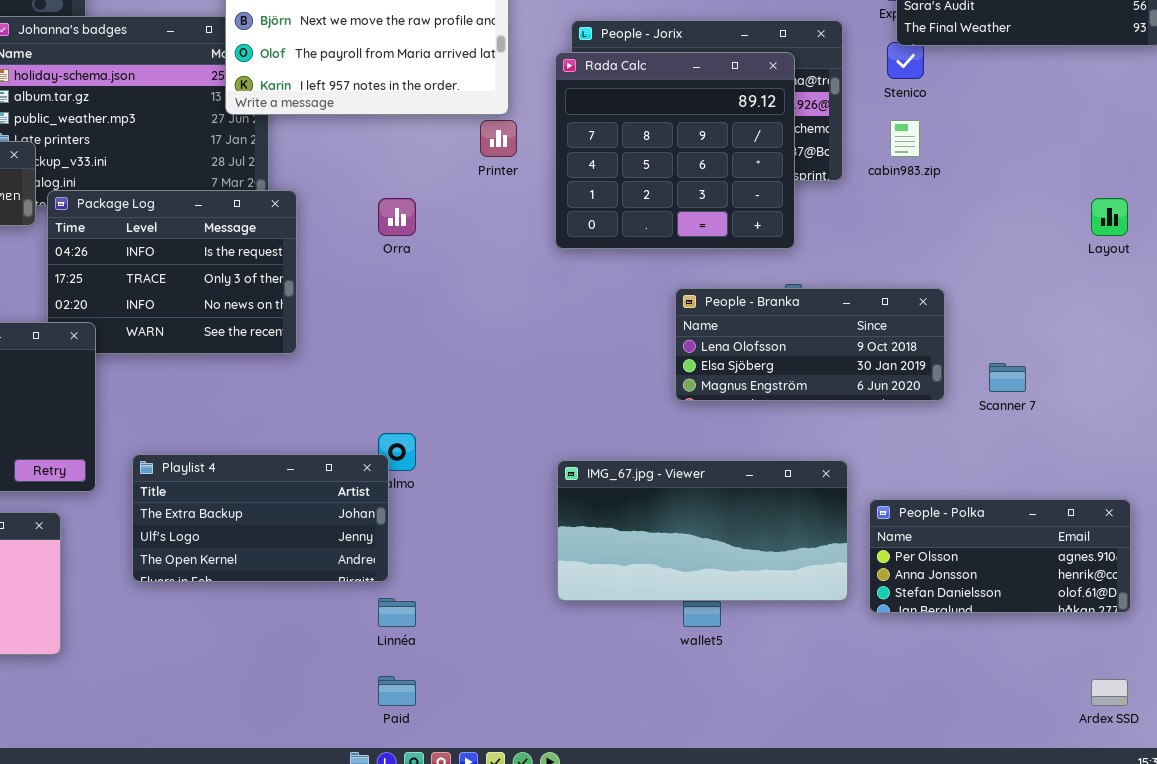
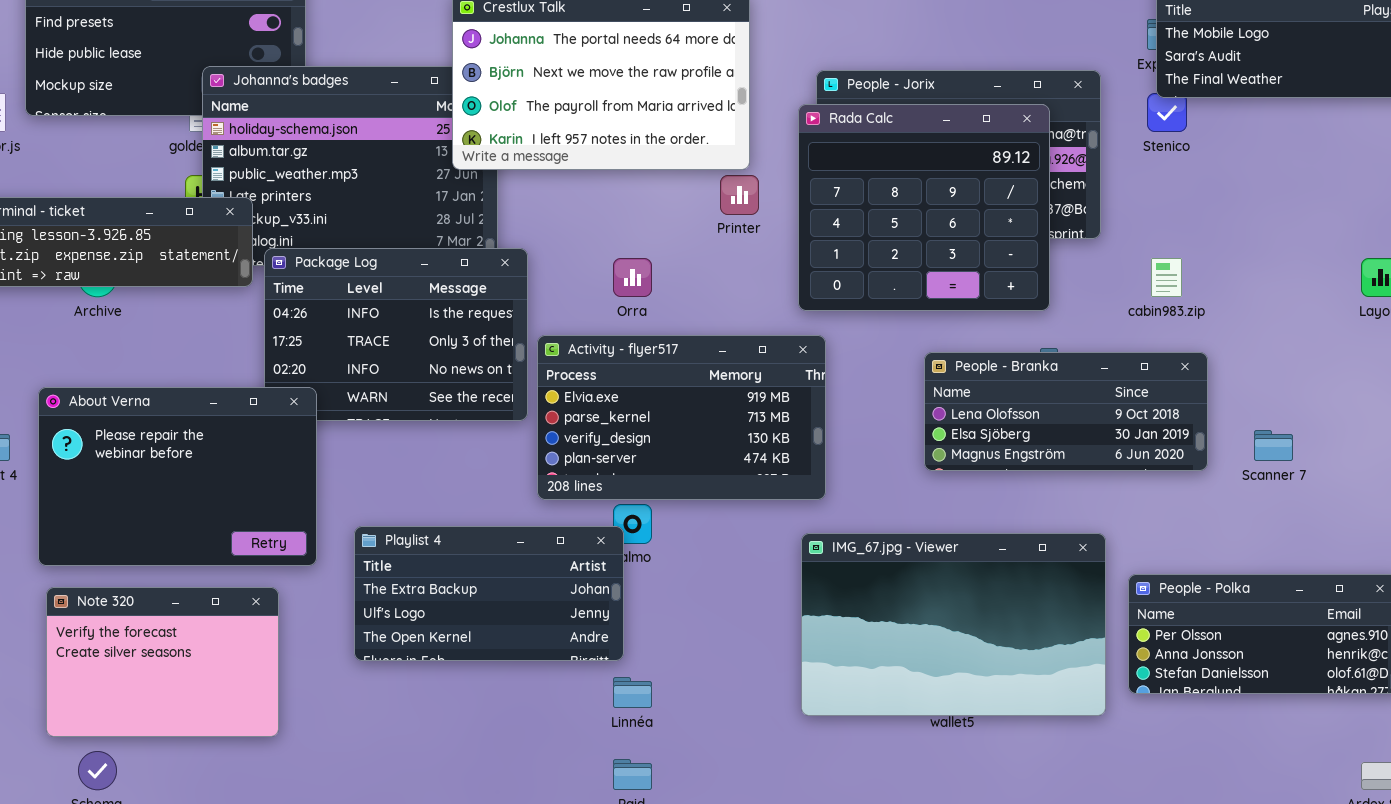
cabin983.zip: [890,120,920,157] -> [1151,258,1182,297], moved
Activity - flyer517: none -> [537,335,826,500], opened
IMG_67.jpg - Viewer: [557,460,848,601] -> [801,533,1106,716], resized

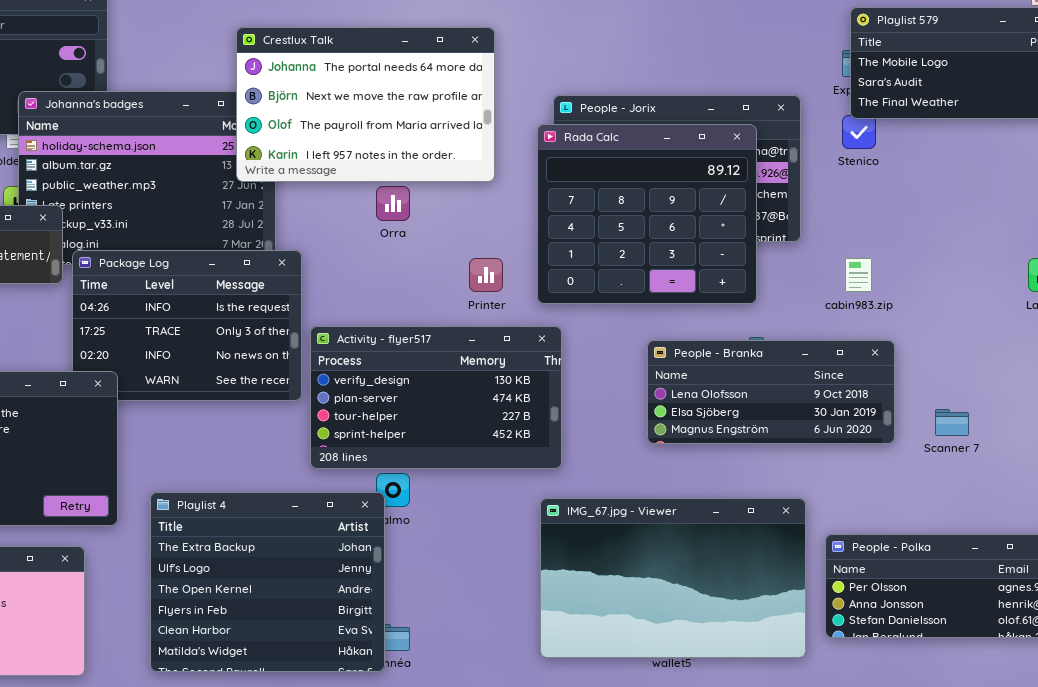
Printer: [720,175,759,215] -> [469,258,503,292], moved
Orra: [613,258,652,297] -> [376,186,410,221], moved
Activity - flyer517: [537,335,826,500] -> [310,326,562,469], scrolled down 2 rows
Playlist 4: [354,526,624,661] -> [150,492,385,672], resized

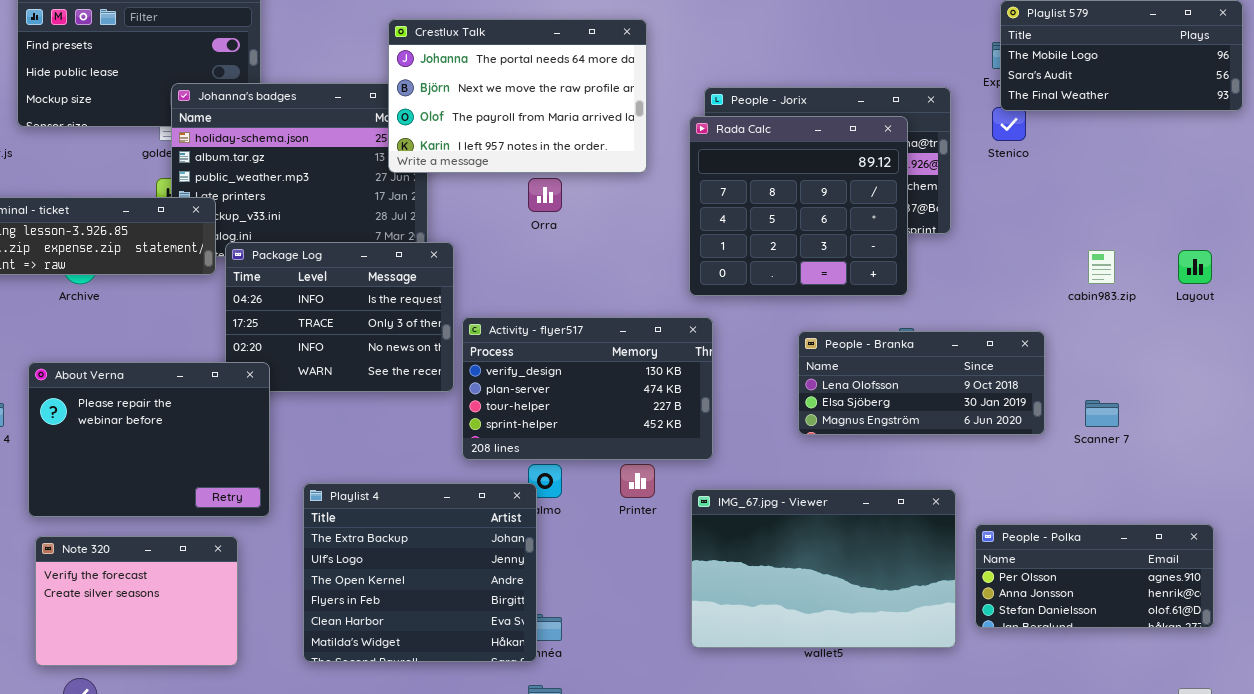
Printer: [469,258,503,292] -> [620,464,655,498], moved
cabin983.zip: [845,258,872,292] -> [1088,250,1115,284], moved

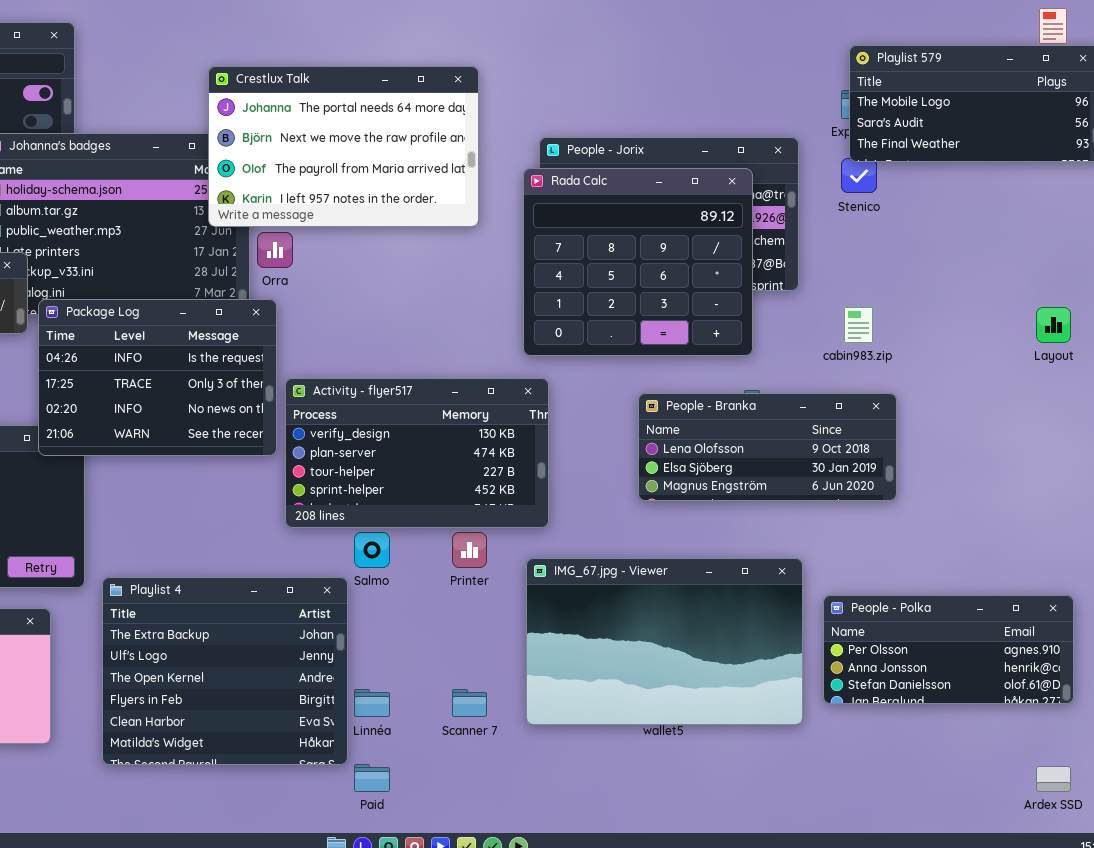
Orra: [528,178,562,212] -> [257,232,293,268], moved
Package Log: [225,242,454,392] -> [38,299,277,456], raised
cabin983.zip: [1088,250,1115,284] -> [844,307,873,343], moved
Scanner 7: [1085,400,1119,427] -> [452,689,487,717], moved
Playlist 4: [303,483,537,662] -> [102,577,348,765], moved

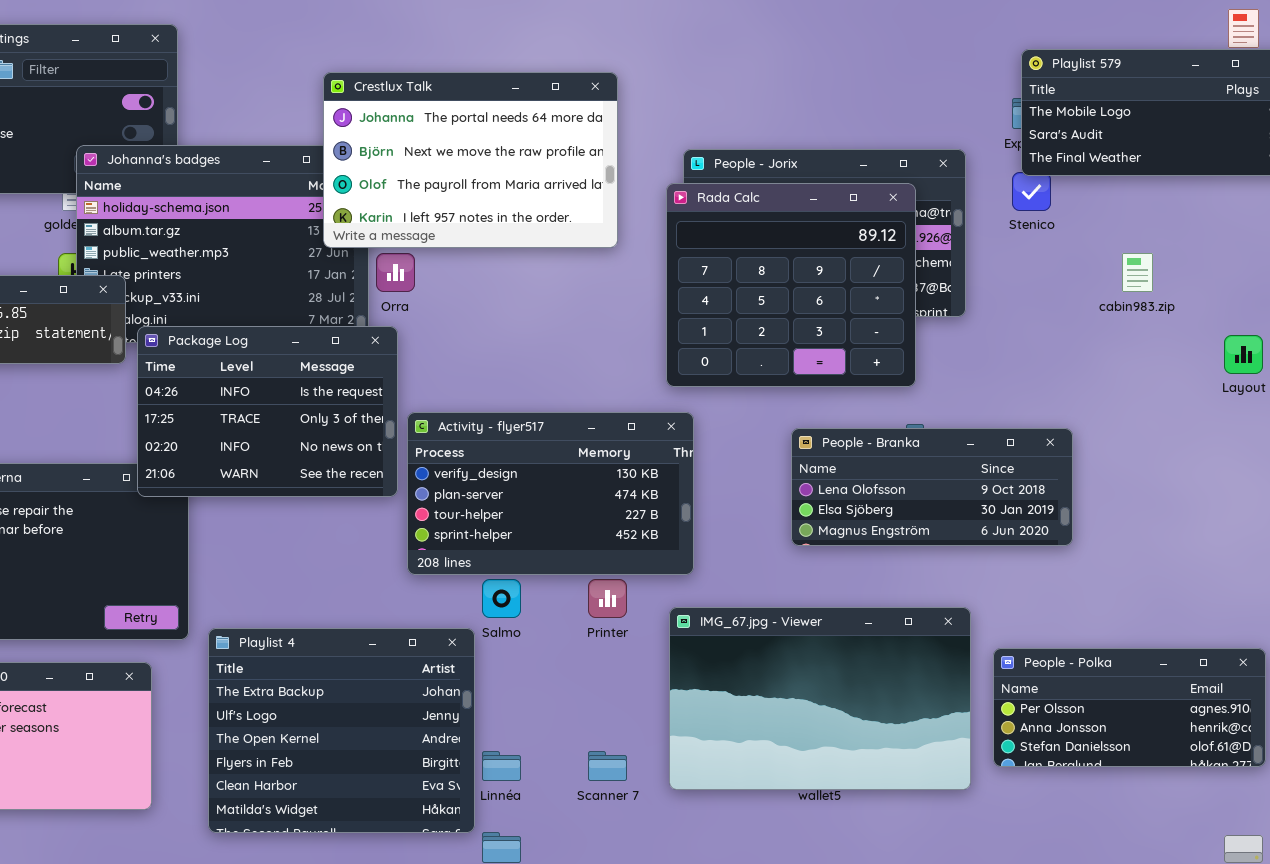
cabin983.zip: [844,307,873,343] -> [1122,253,1153,292], moved

